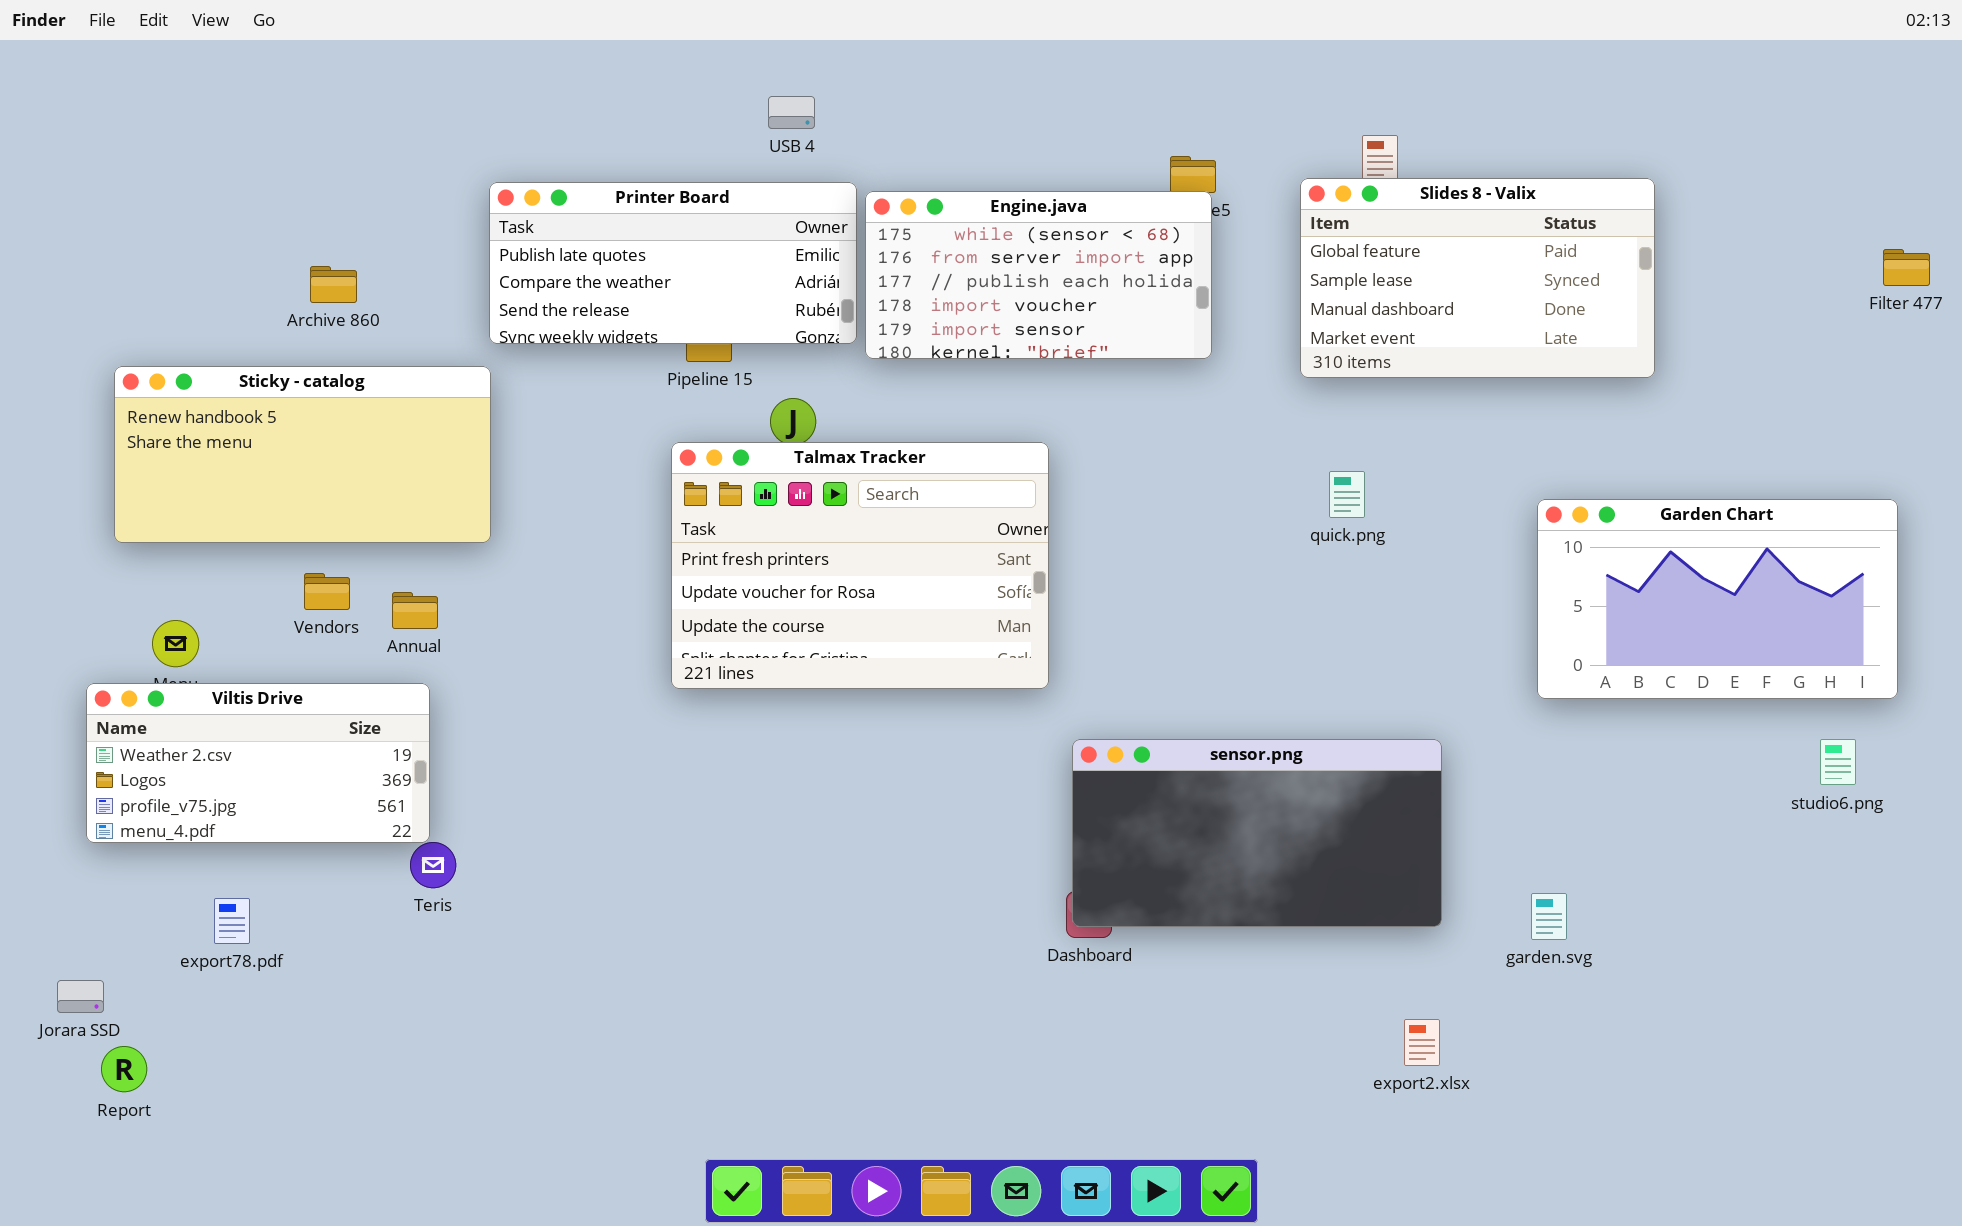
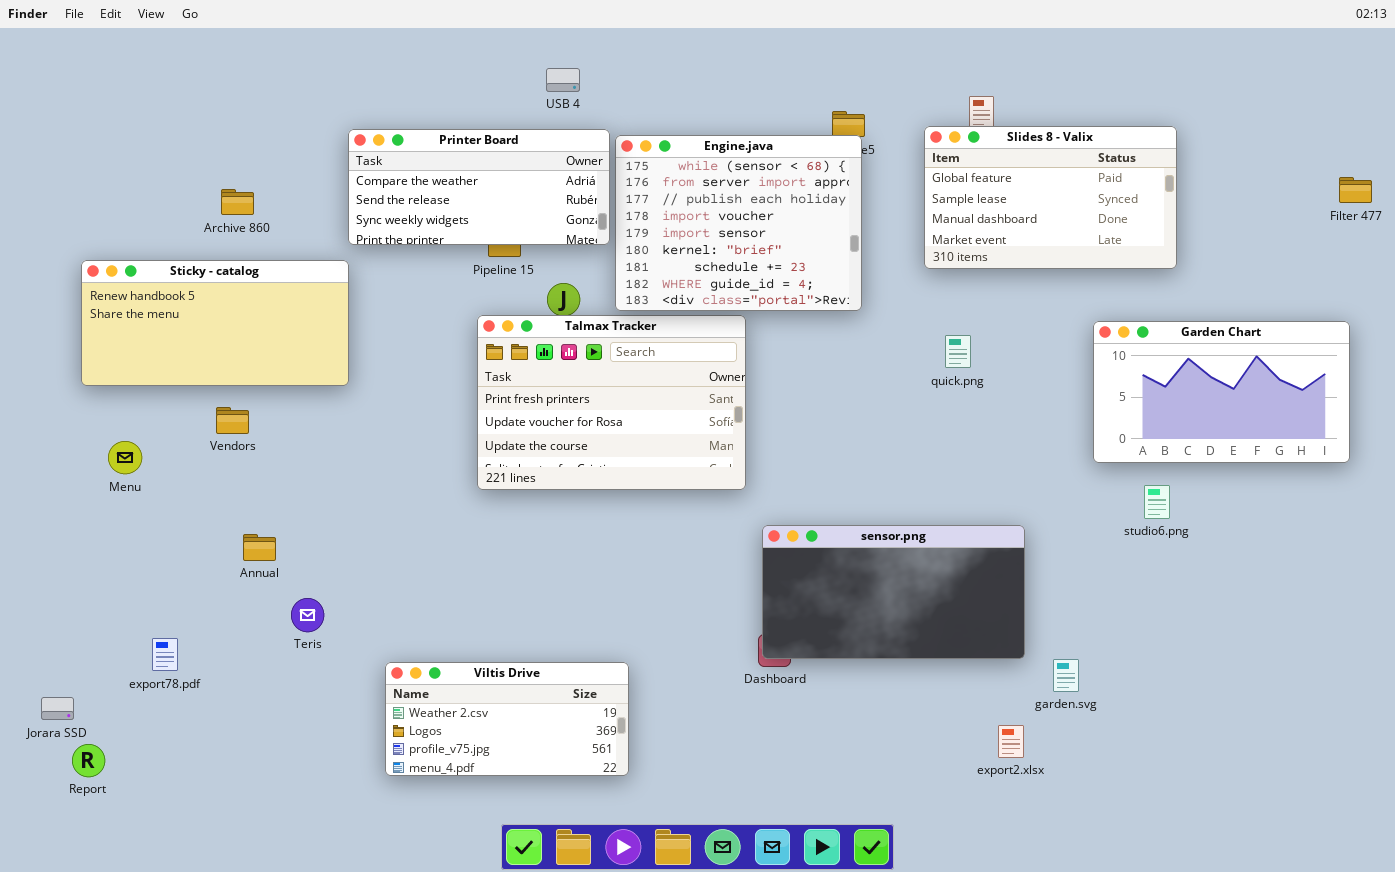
Printer Board: [489,182,857,344] -> [348,129,610,245], scrolled down 1 row
Engine.java: [865,191,1212,359] -> [615,135,862,311], resized
Garden Chart: [1537,499,1898,699] -> [1093,321,1350,463], moved
Annual: [392,592,438,629] -> [243,534,276,561], moved
Viltis Drive: [86,683,430,843] -> [385,662,629,776], moved
studio6.png: [1820,739,1856,785] -> [1144,485,1170,519], moved
garden.svg: [1531,893,1567,940] -> [1053,659,1079,692], moved

